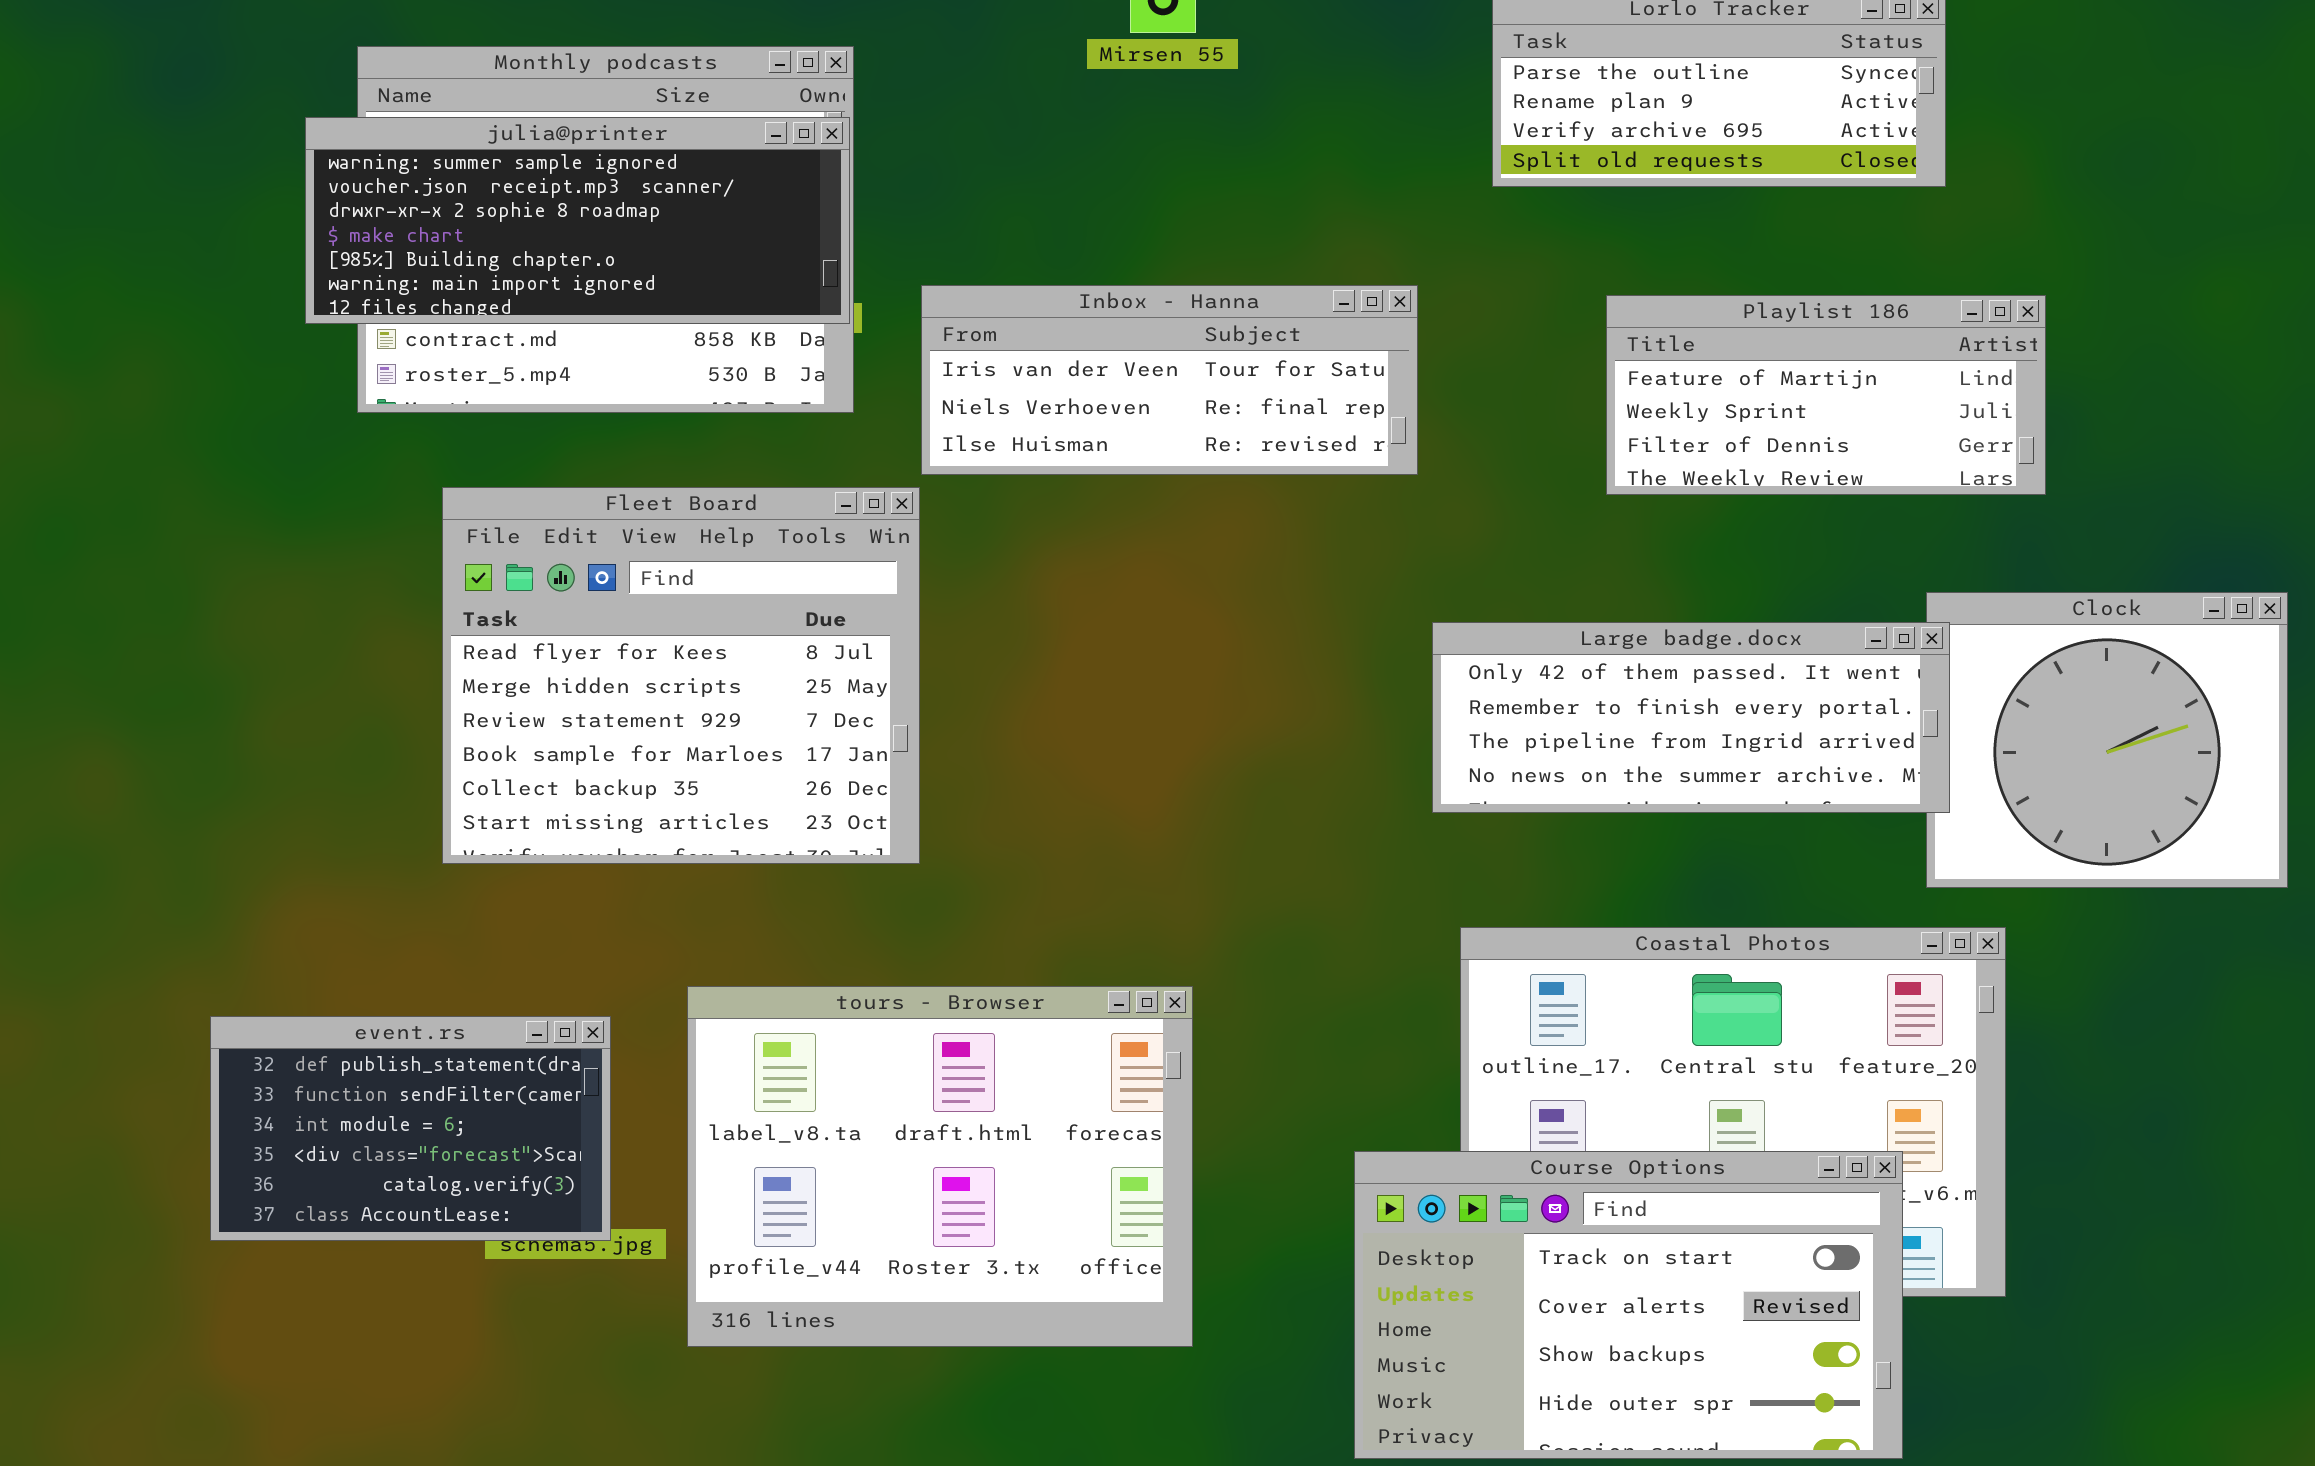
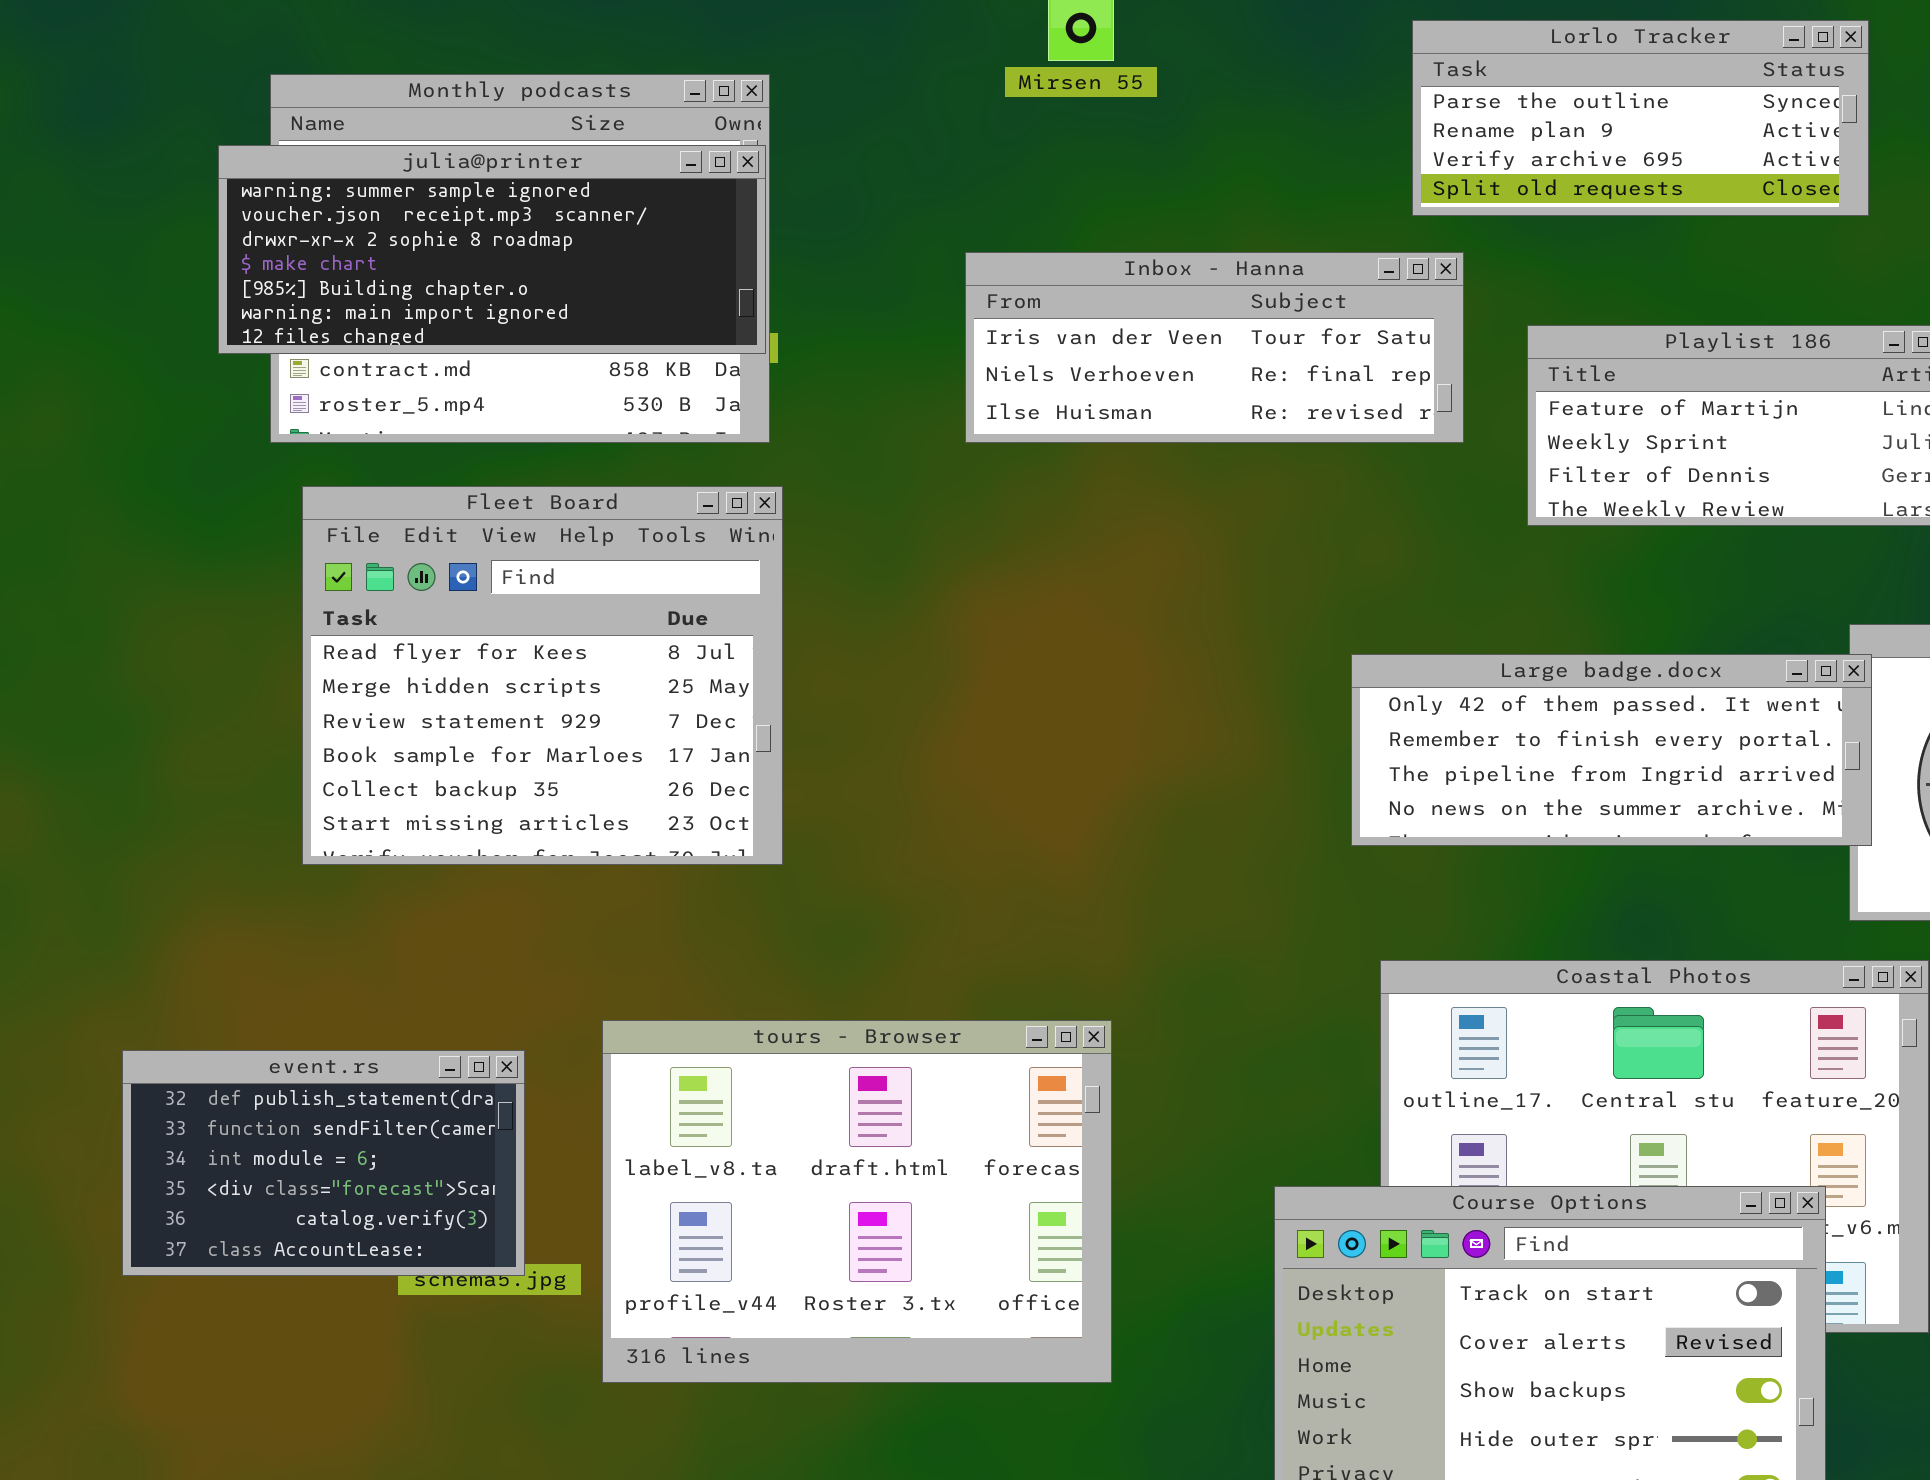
Inbox - Hanna: [921,285,1418,475] -> [965,252,1464,443], moved
Fleet Board: [442,487,920,864] -> [302,486,783,865], moved

